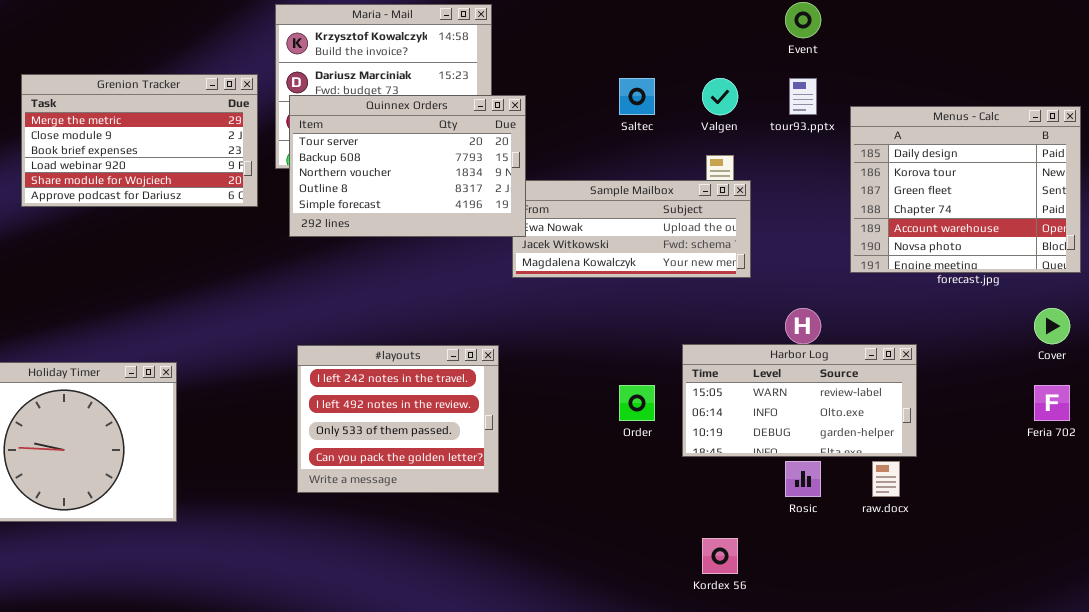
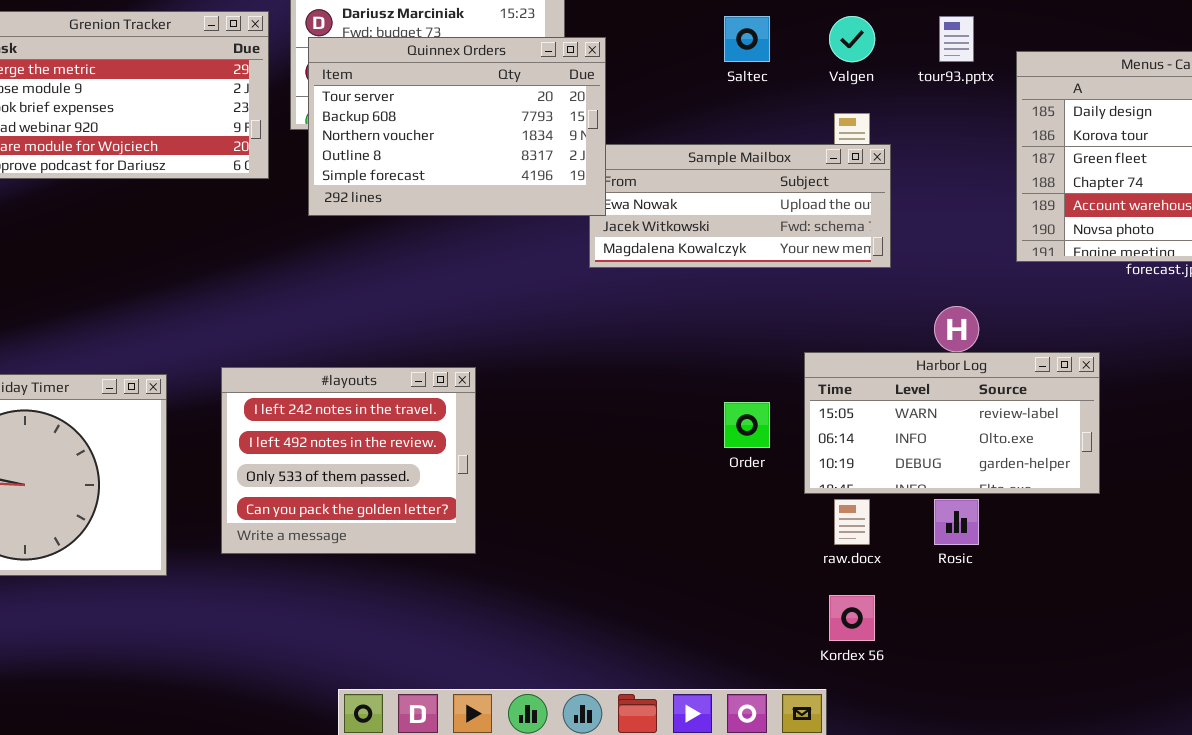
#layouts: [297,345,499,493] -> [221,367,476,554], moved
raw.docx: [872,461,900,497] -> [834,499,870,545], moved

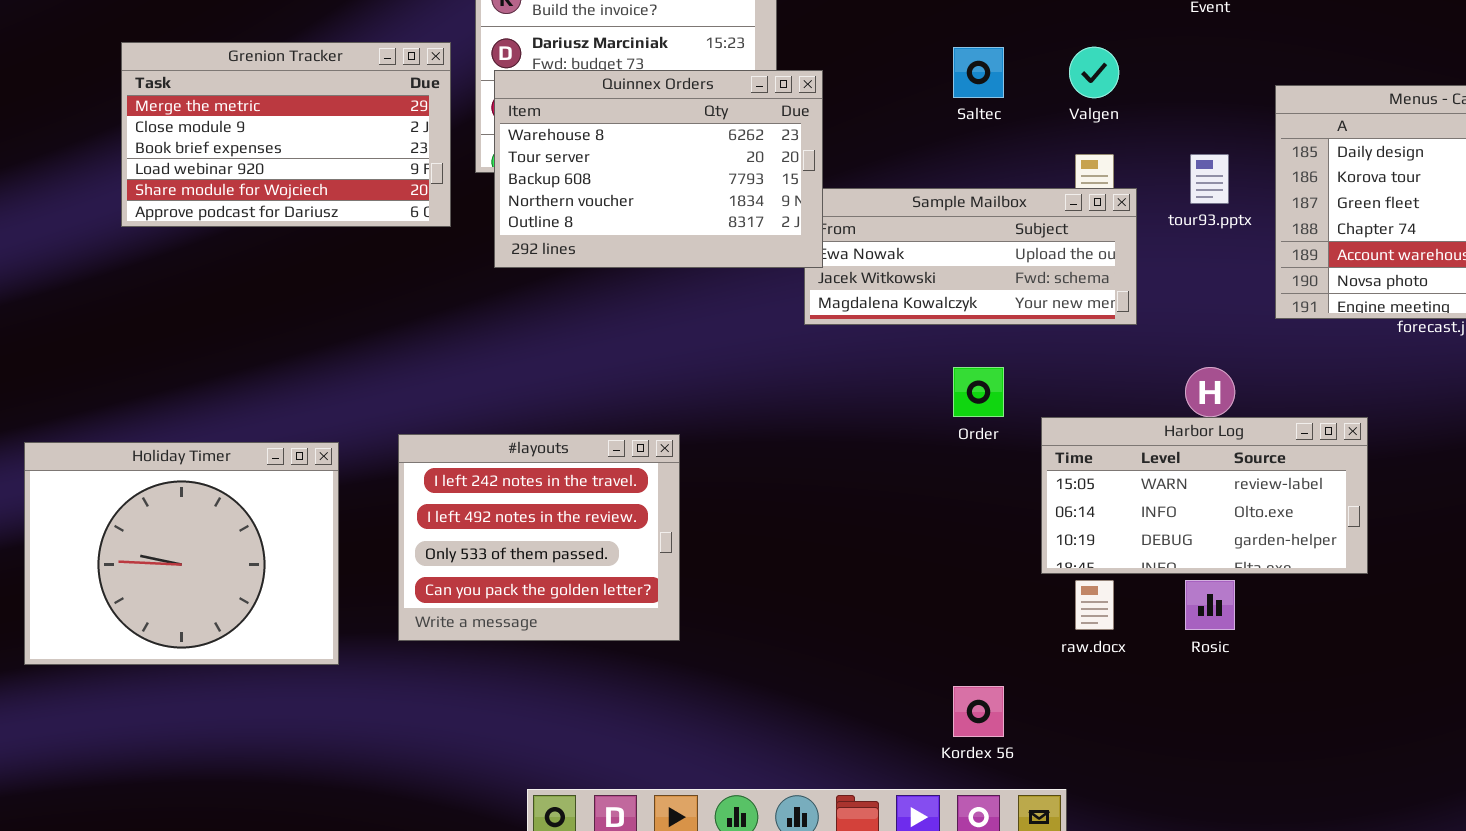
tour93.pptx: [939,16,974,62] -> [1190,154,1229,204], moved
Quinnex Orders: [308,37,606,216] -> [494,70,823,268], scrolled up 1 row
Order: [724,402,770,448] -> [953,367,1004,417], moved
Kordex 56: [829,595,875,641] -> [953,686,1004,737], moved

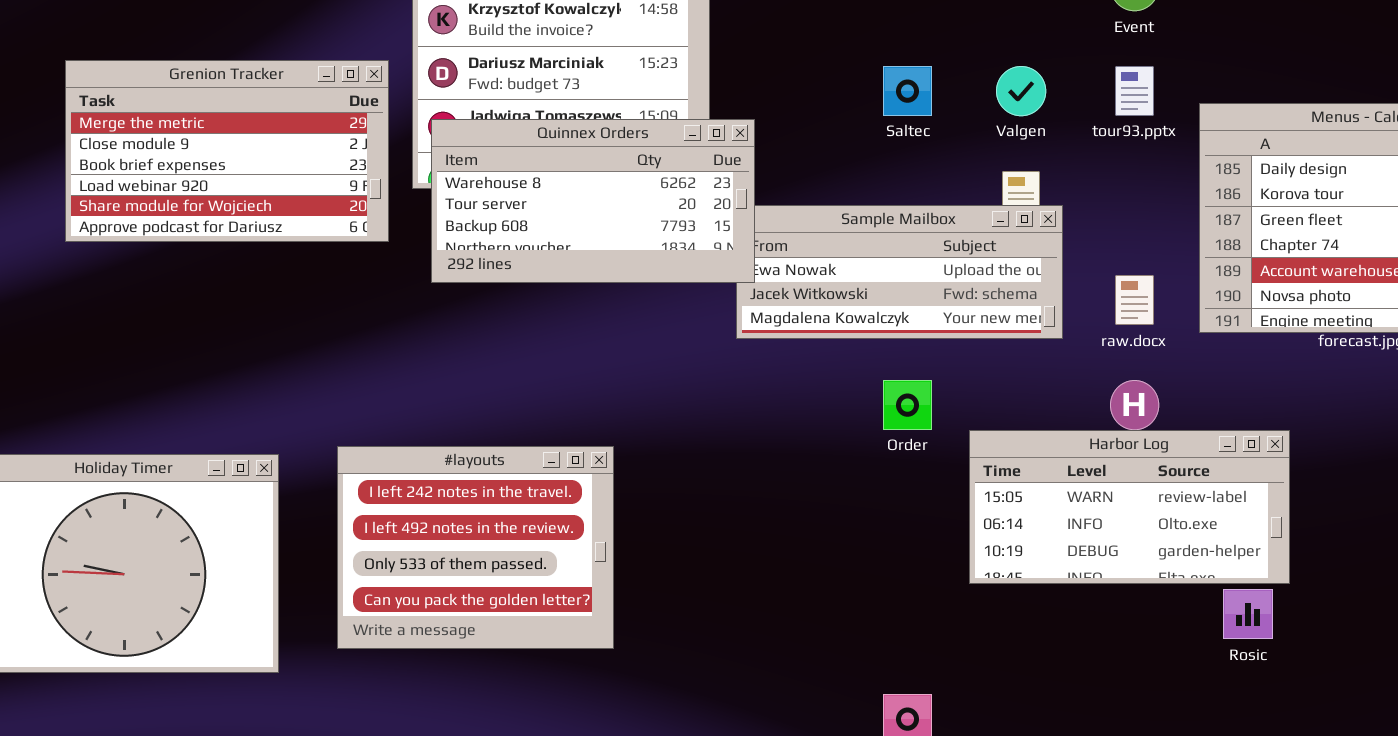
Quinnex Orders: [494,70,823,268] -> [431,119,755,283], resized
tour93.pptx: [1190,154,1229,204] -> [1115,66,1154,116], moved
raw.docx: [1075,580,1114,630] -> [1115,275,1154,325], moved
Rosic: [1185,580,1235,630] -> [1223,589,1273,639], moved

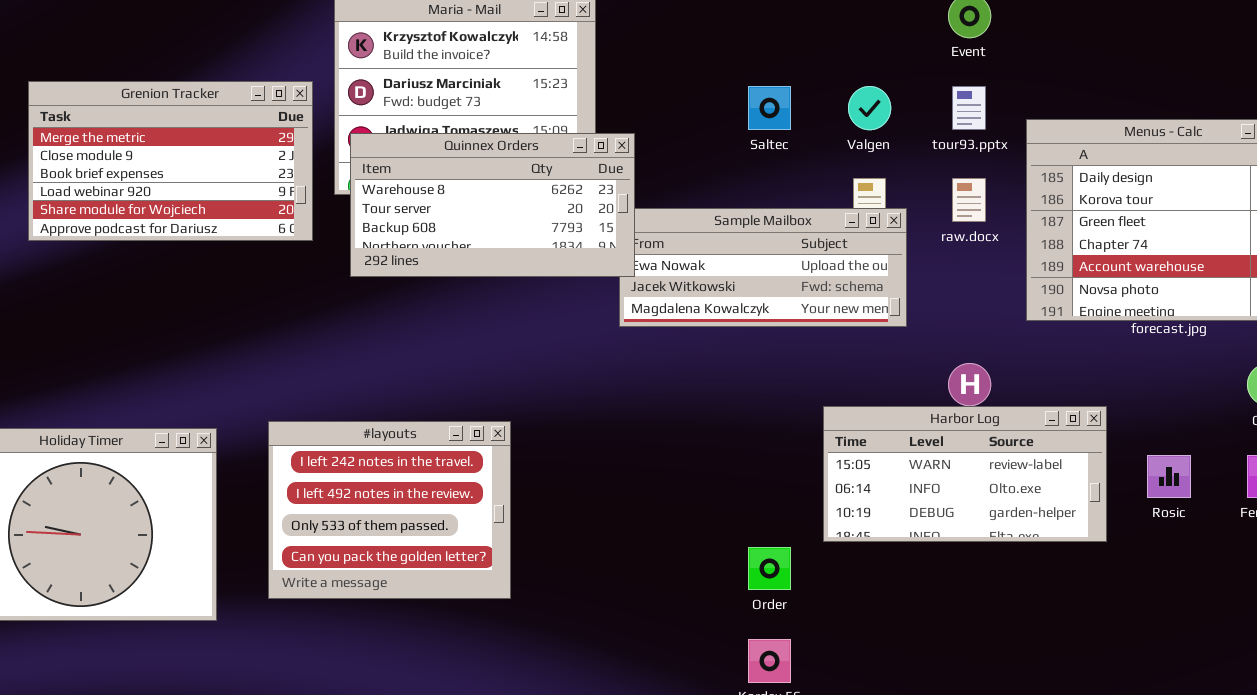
raw.docx: [1115,275,1154,325] -> [952,178,986,222], moved
Order: [883,380,932,430] -> [748,547,791,590], moved
Rosic: [1223,589,1273,639] -> [1147,455,1191,498], moved

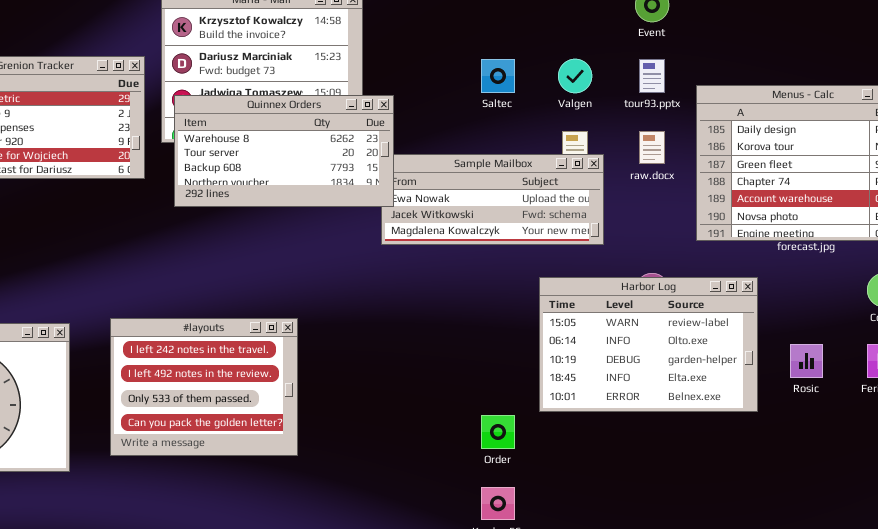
Harbor Log: [823,406,1107,542] -> [539,277,758,412], resized

